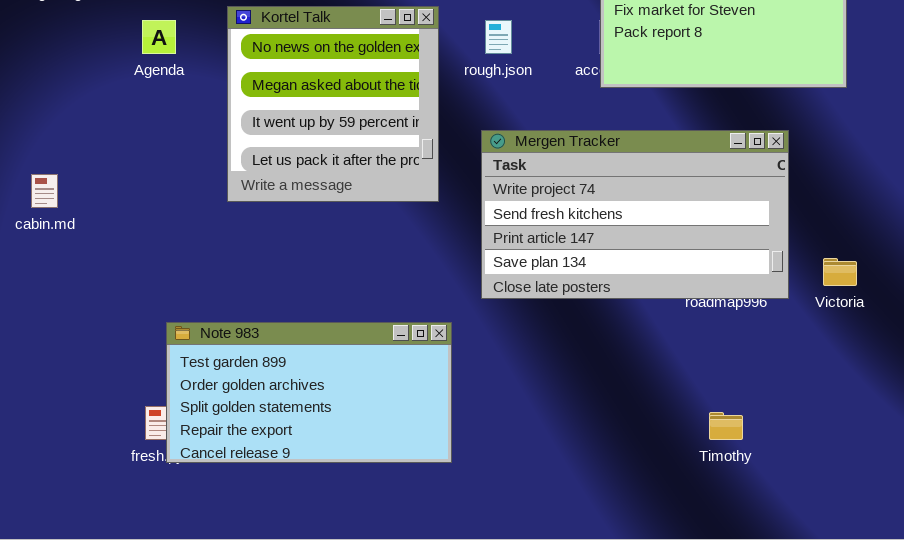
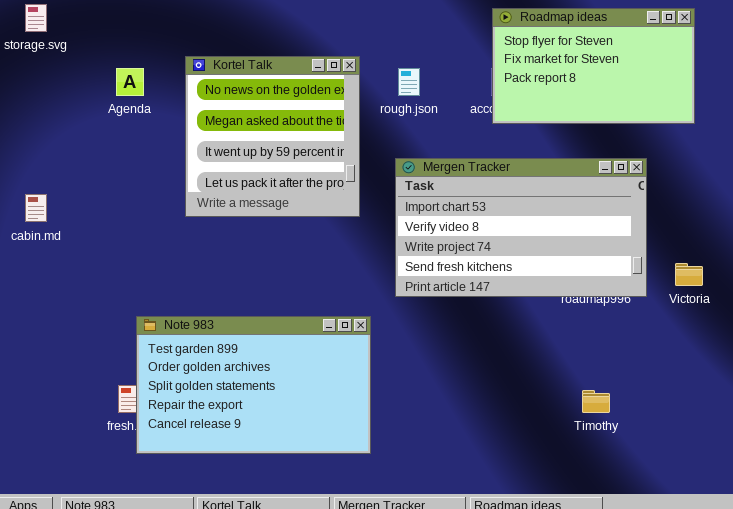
Mergen Tracker: [481,130,789,299] -> [395,158,647,297], scrolled up 2 rows
Note 983: [166,322,452,463] -> [136,316,371,454], resized

